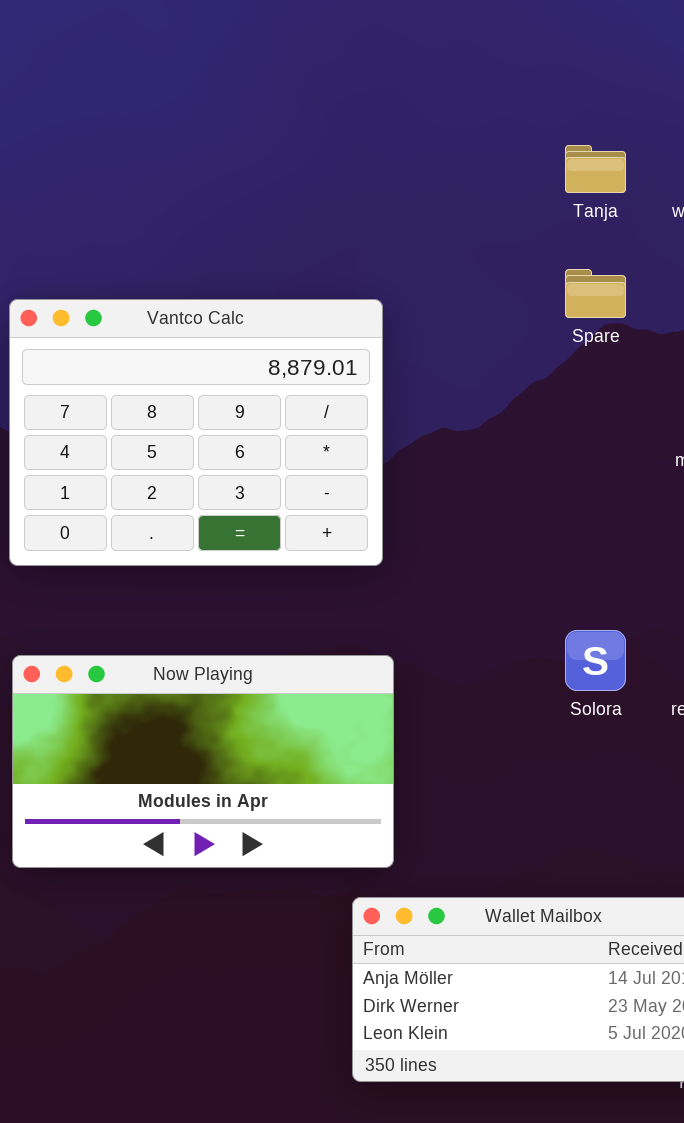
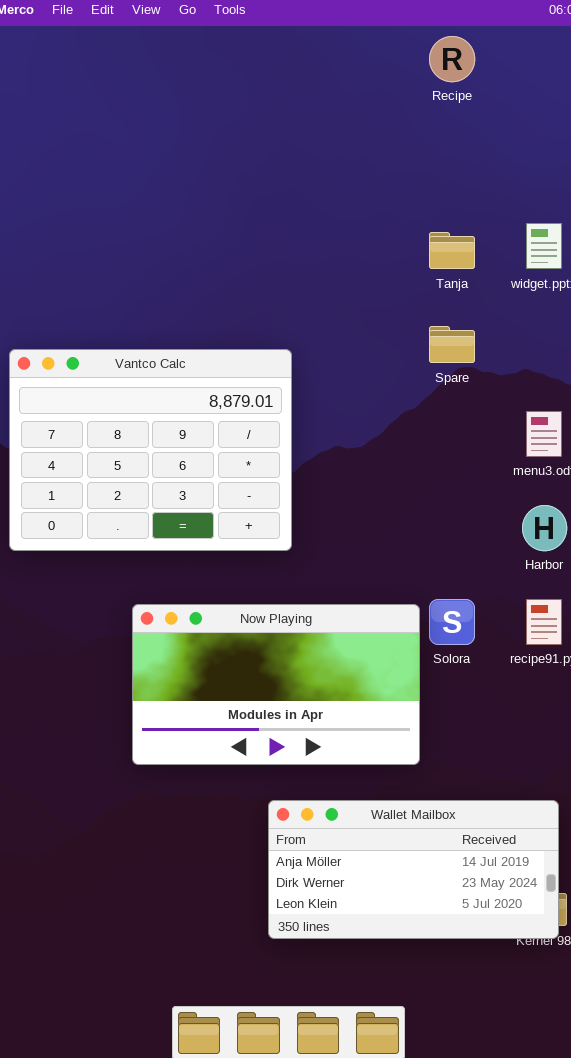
Now Playing: [12,655,394,868] -> [132,604,420,765], moved

